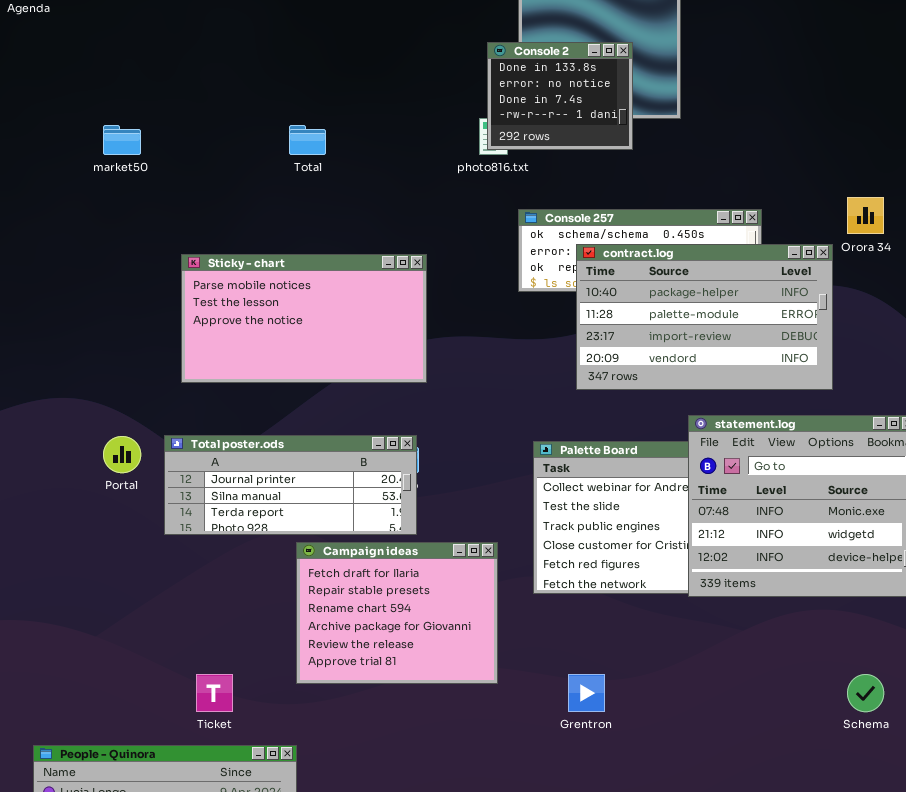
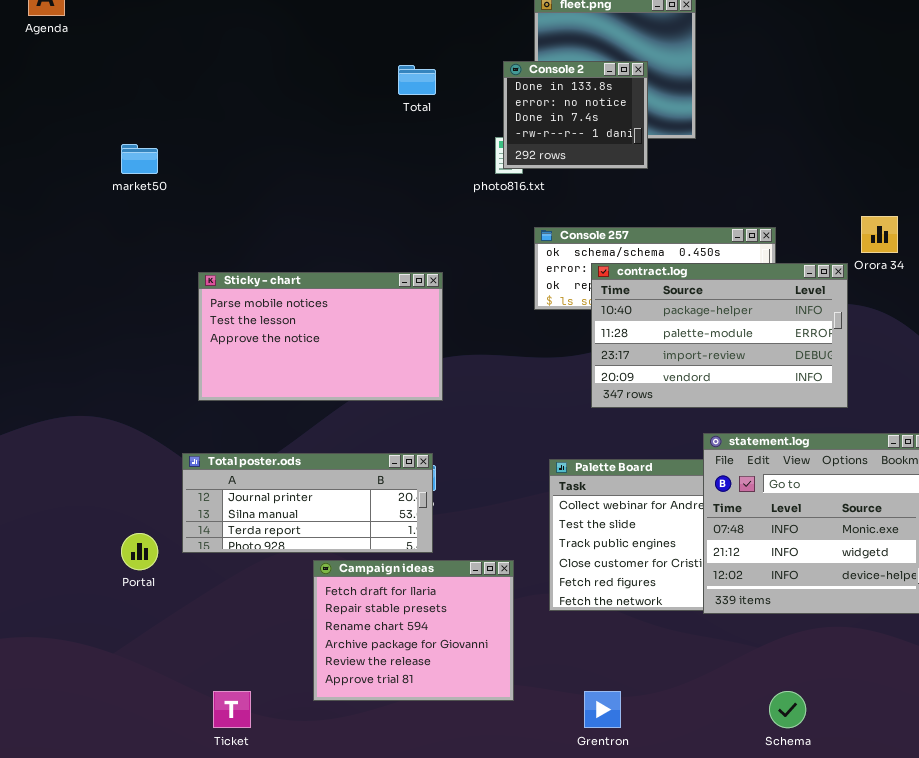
Total: [289,125,326,155] -> [398,65,436,95], moved
Portal: [103,436,141,473] -> [121,533,158,570], moved
Schema: [847,674,884,712] -> [769,691,806,728], moved

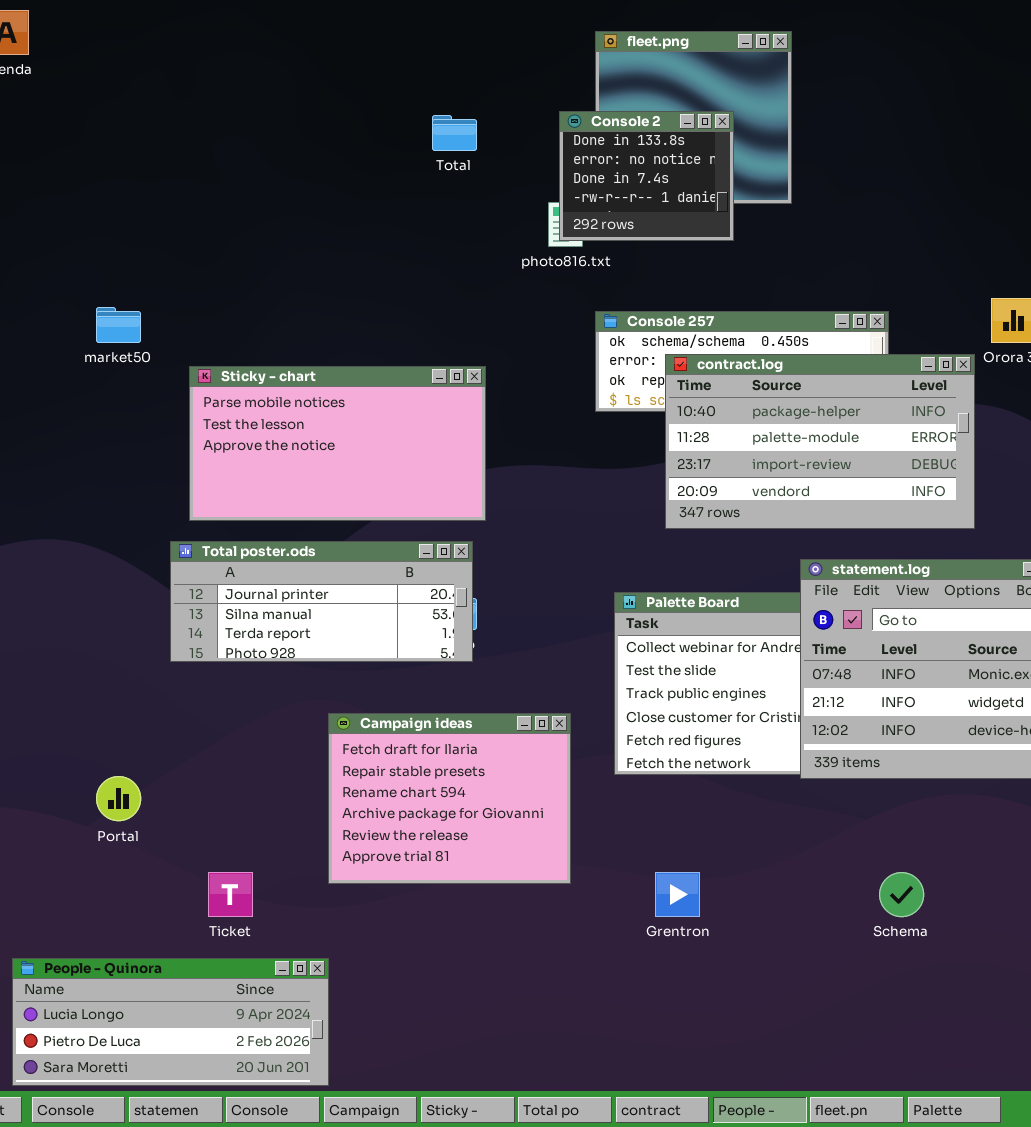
market50: [121,144,158,174] -> [96,307,141,343], moved
Total poster.ods: [182,453,433,553] -> [170,541,473,662], moved
Portal: [121,533,158,570] -> [96,776,141,821], moved

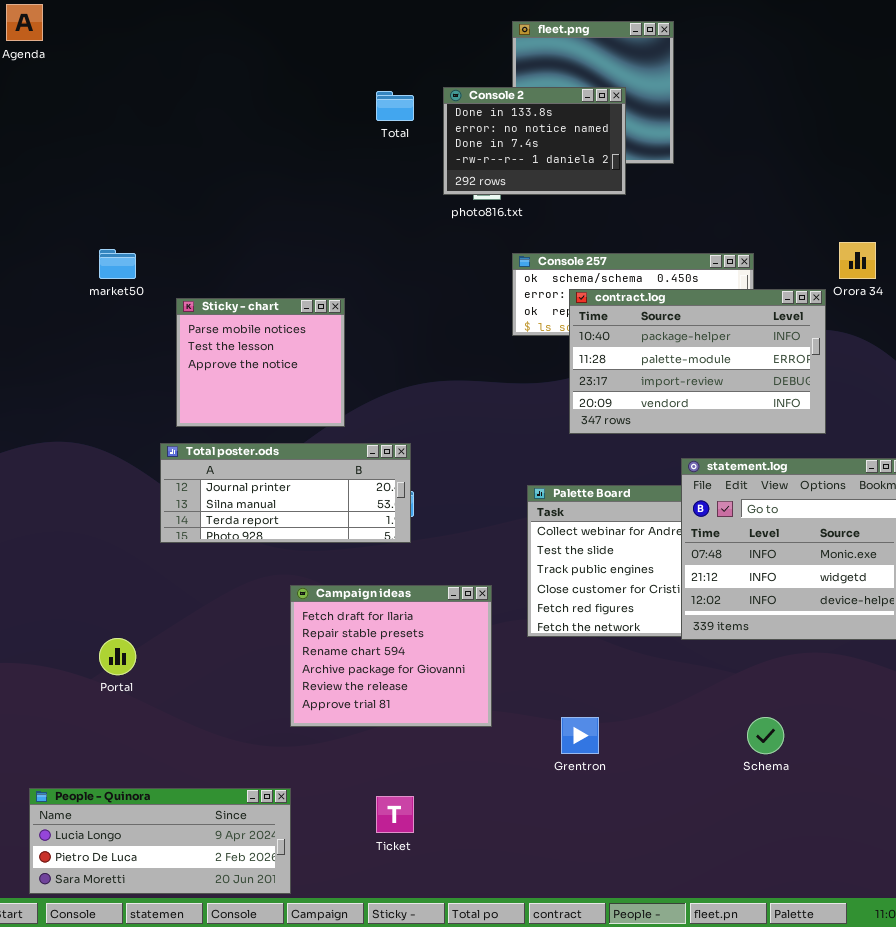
Console 2: [559,111,734,241] -> [443,87,626,195], resized
Sticky - chart: [189,366,486,521] -> [176,298,345,427], resized
Ticket: [208,872,253,917] -> [376,796,414,833], moved

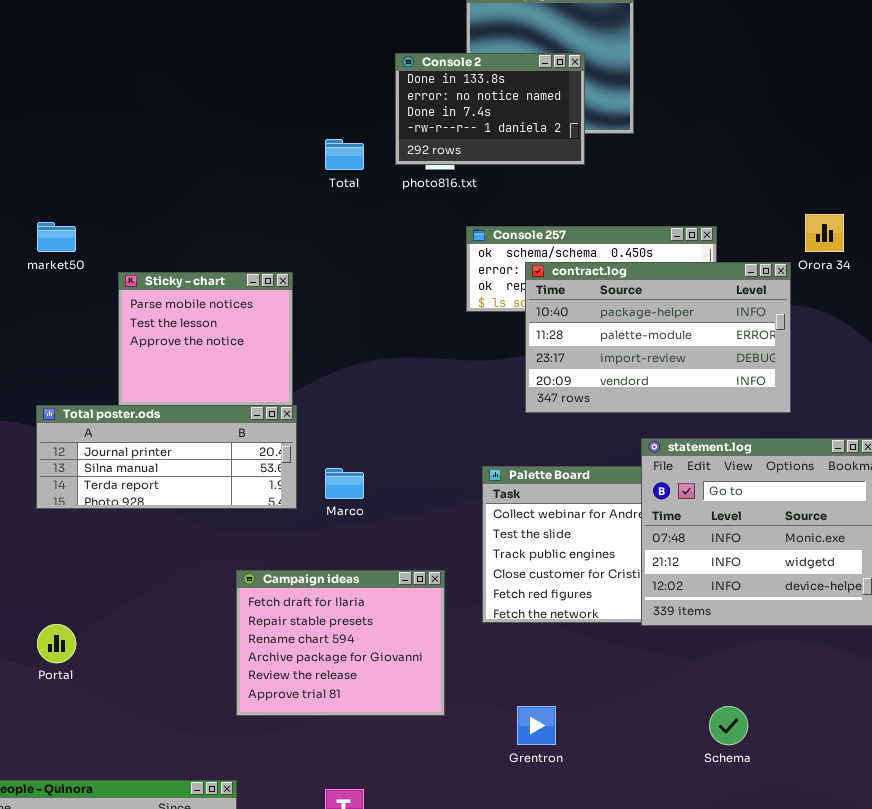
Total: [376,91,414,121] -> [325,139,364,170], moved
Total poster.ods: [160,443,411,543] -> [36,405,297,509], moved

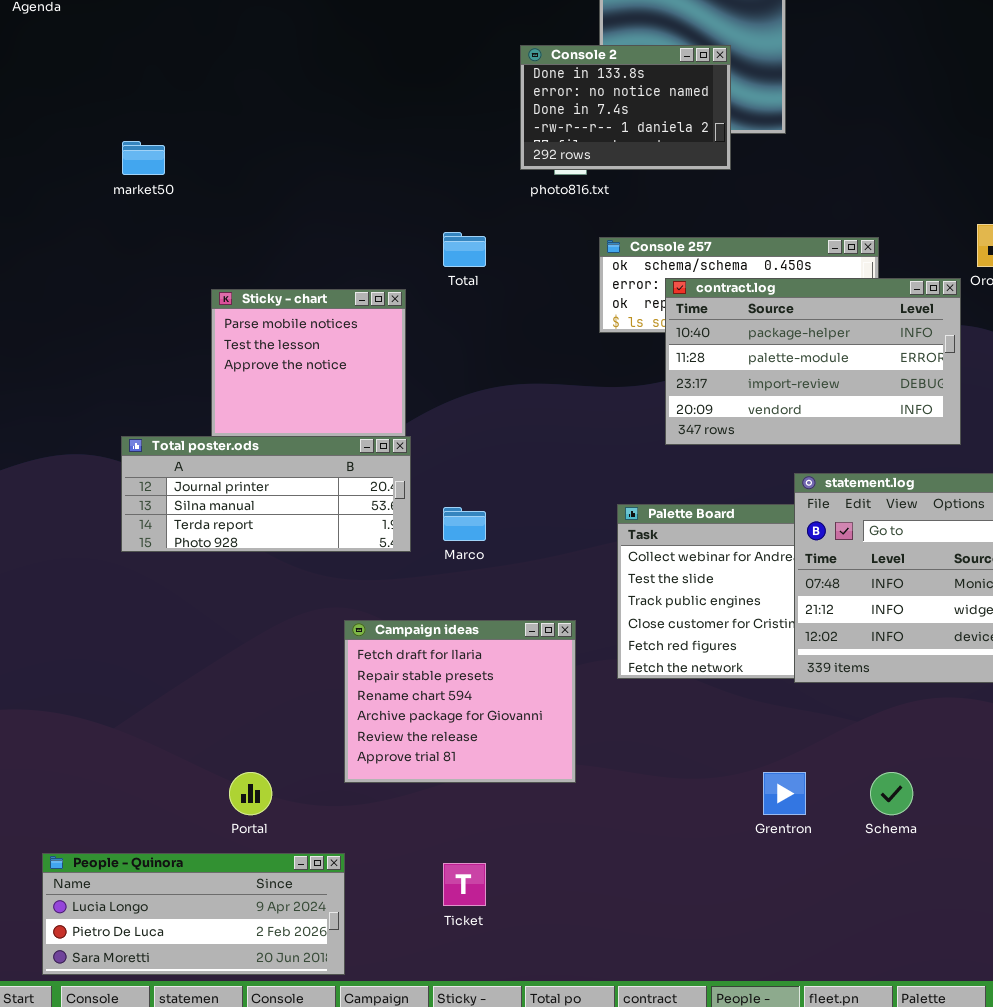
Total: [325,139,364,170] -> [443,232,486,267], moved
market50: [37,222,76,252] -> [122,141,165,175], moved
Portal: [37,624,76,663] -> [229,772,272,815], moved
Grentron: [517,706,556,745] -> [763,772,806,815], moved

